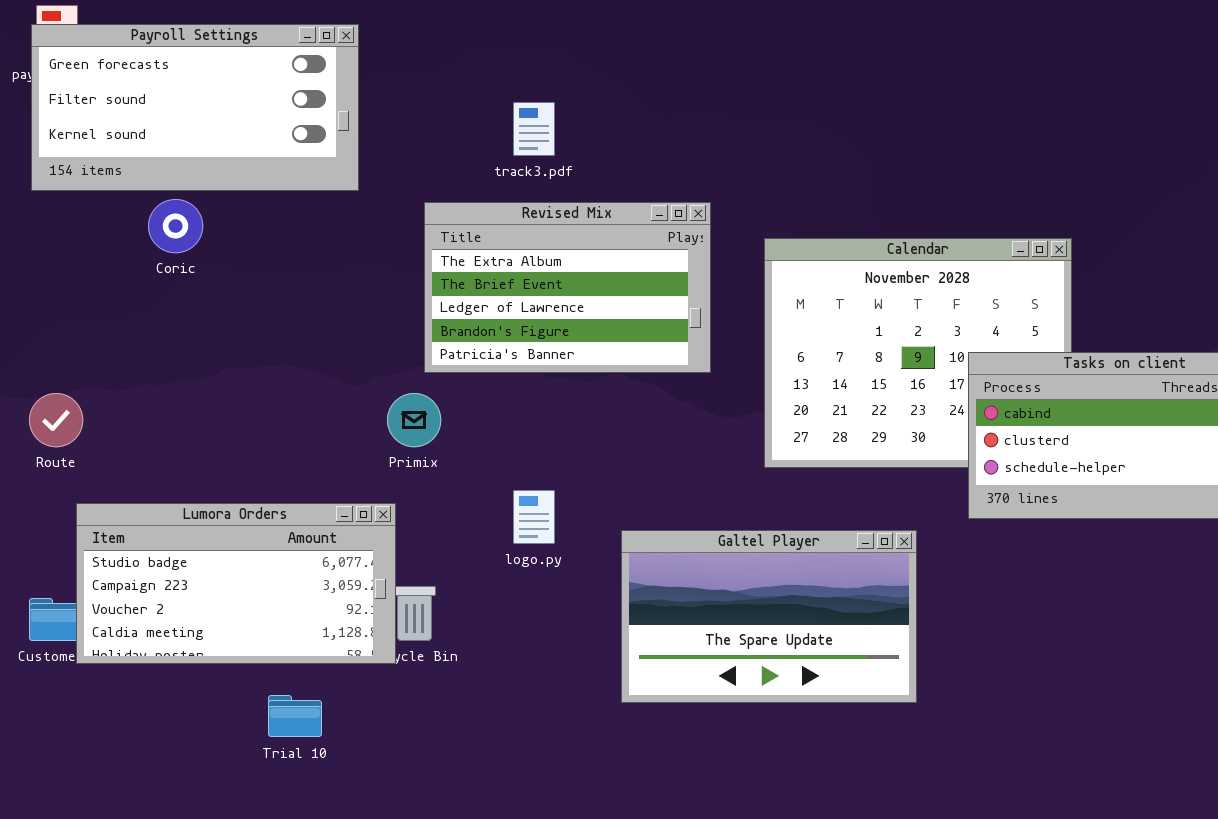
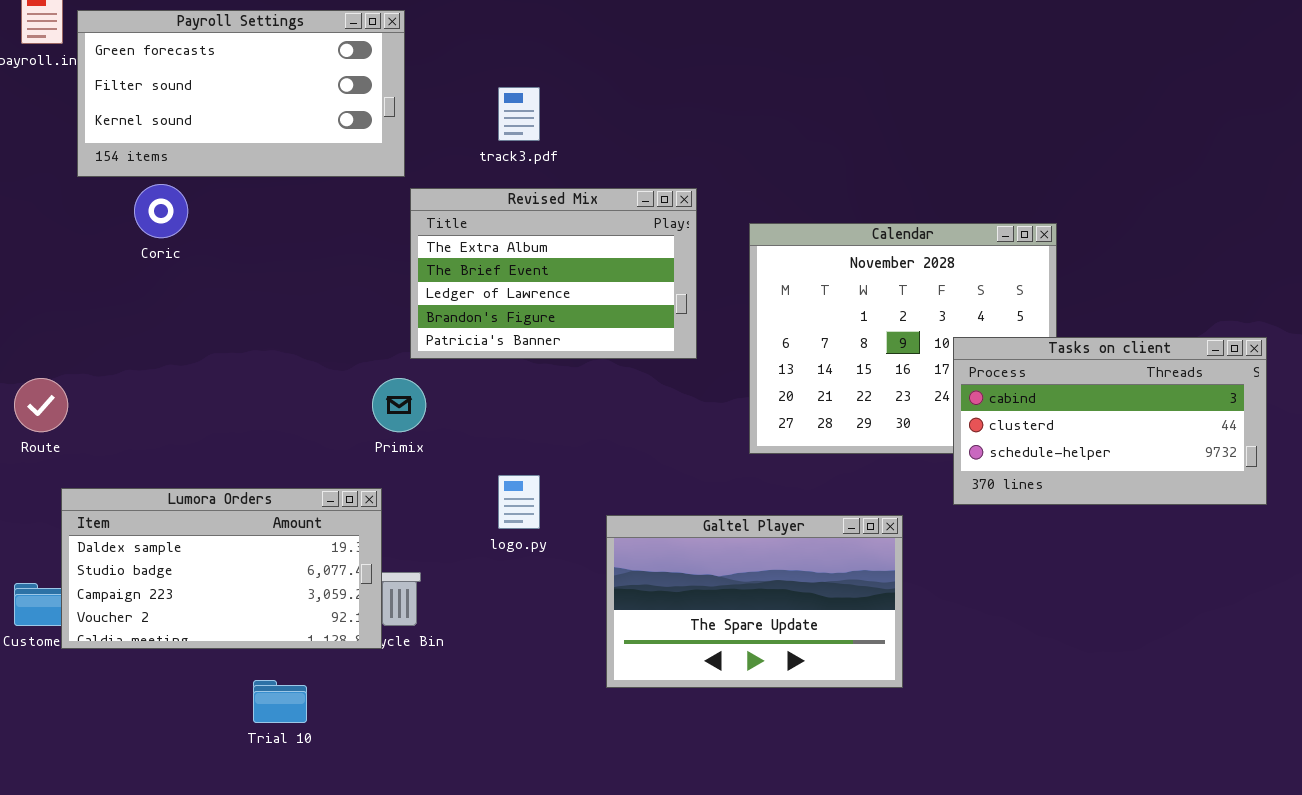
Payroll Settings: [31,24,359,191] -> [77,10,405,177], moved
Lumora Orders: [76,503,396,664] -> [61,488,382,649], scrolled up 1 row

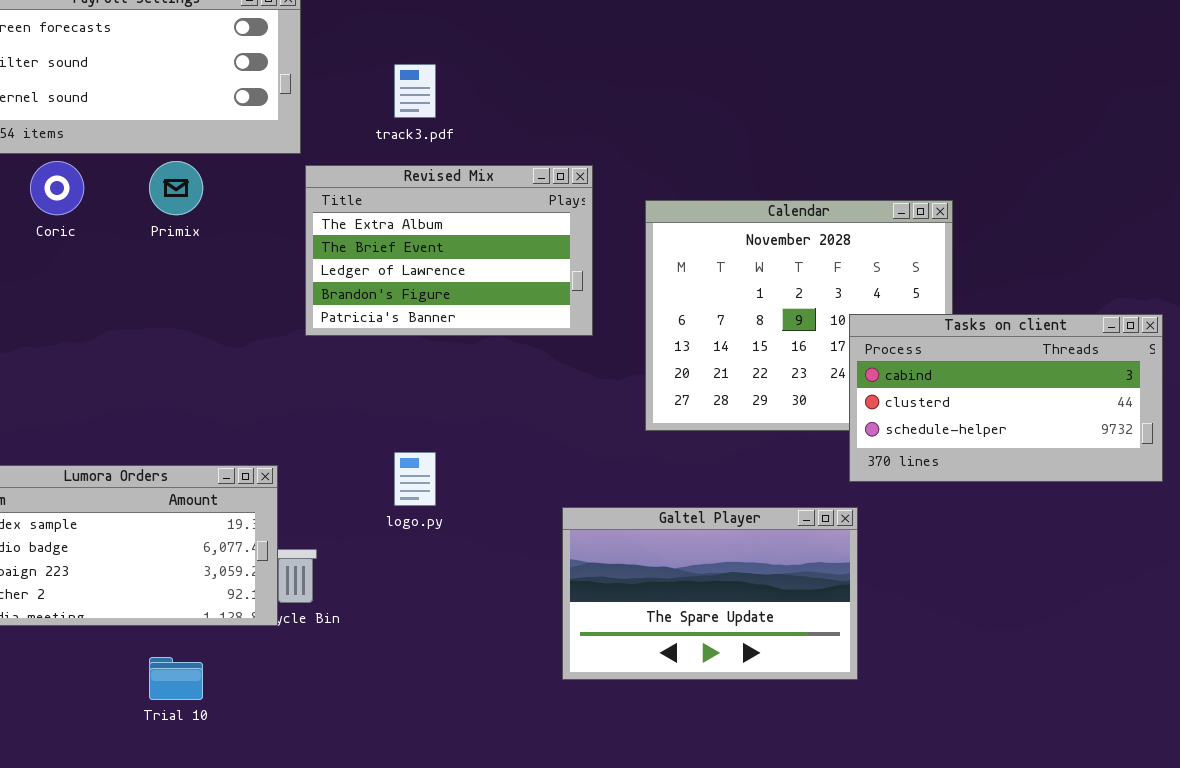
Primix: [372,378,426,432] -> [149,161,203,215], moved
Galtel Player: [606,515,903,688] -> [562,507,858,680], moved

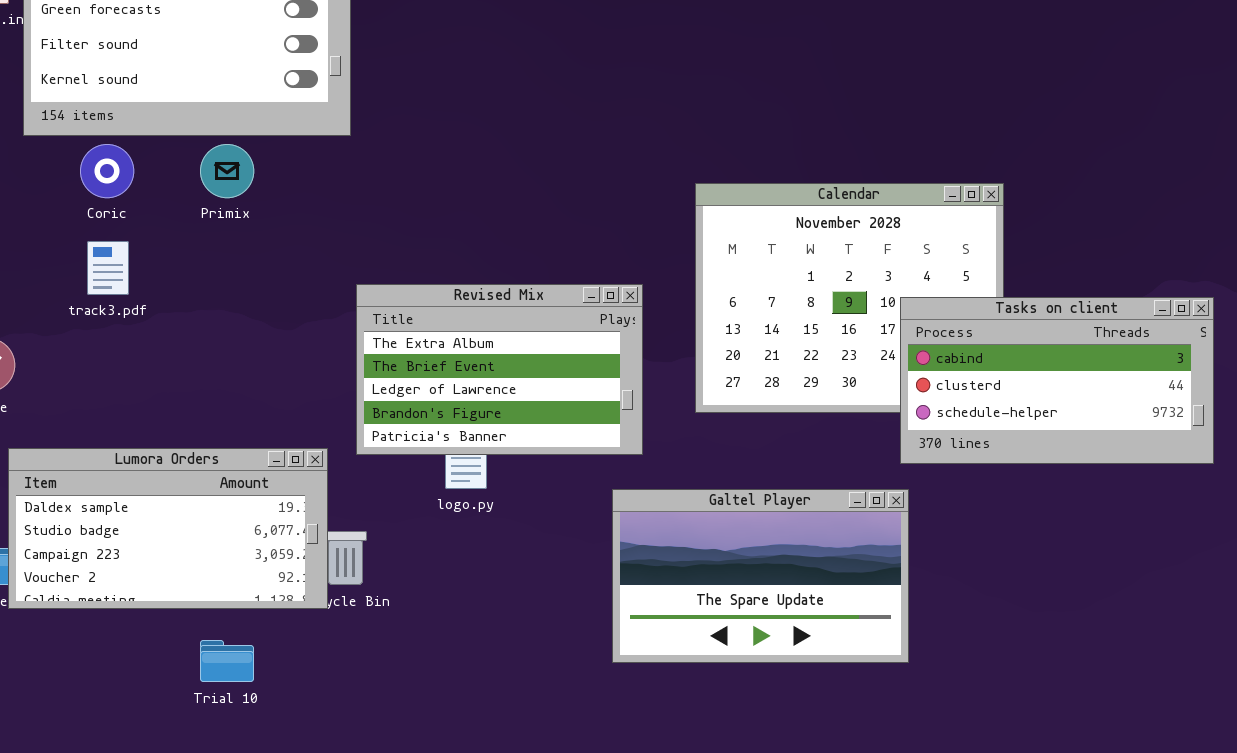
track3.pdf: [394,64,436,118] -> [87,241,129,295], moved
Revised Mix: [305,165,593,336] -> [356,284,643,455], moved

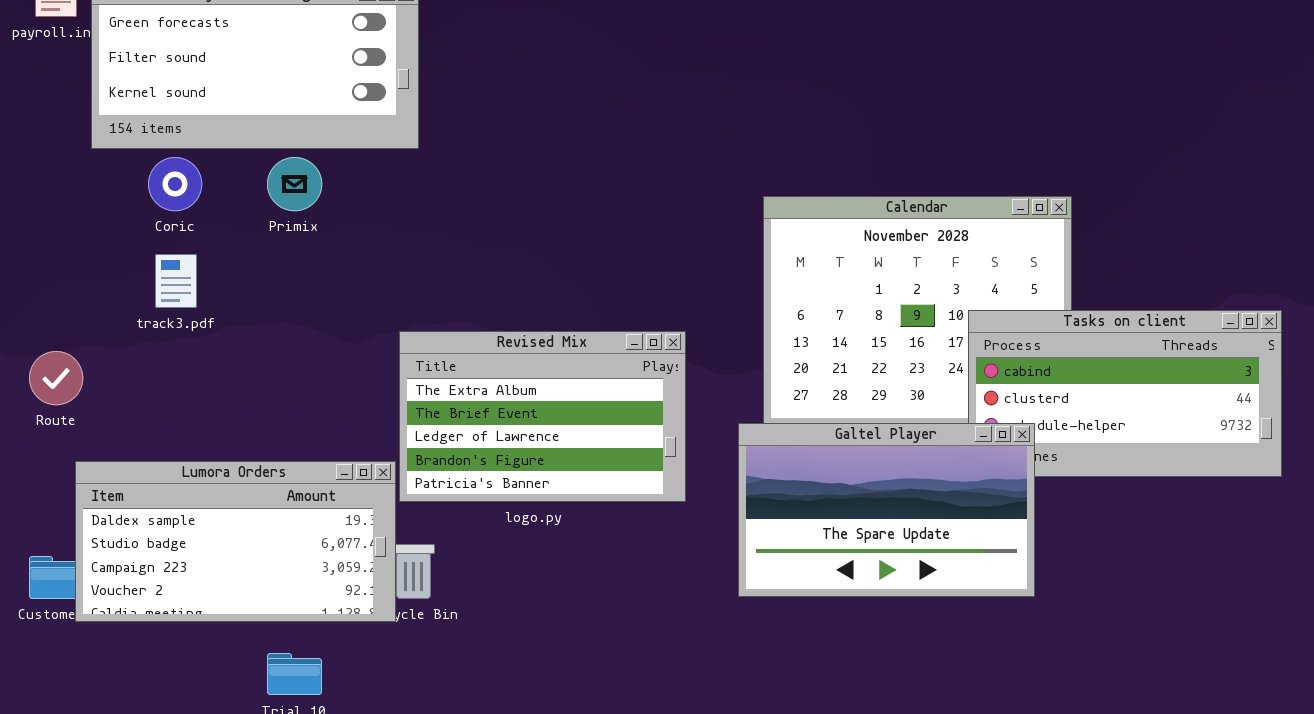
Revised Mix: [356,284,643,455] -> [399,331,686,502], moved
Galtel Player: [612,489,909,663] -> [738,423,1035,597], moved

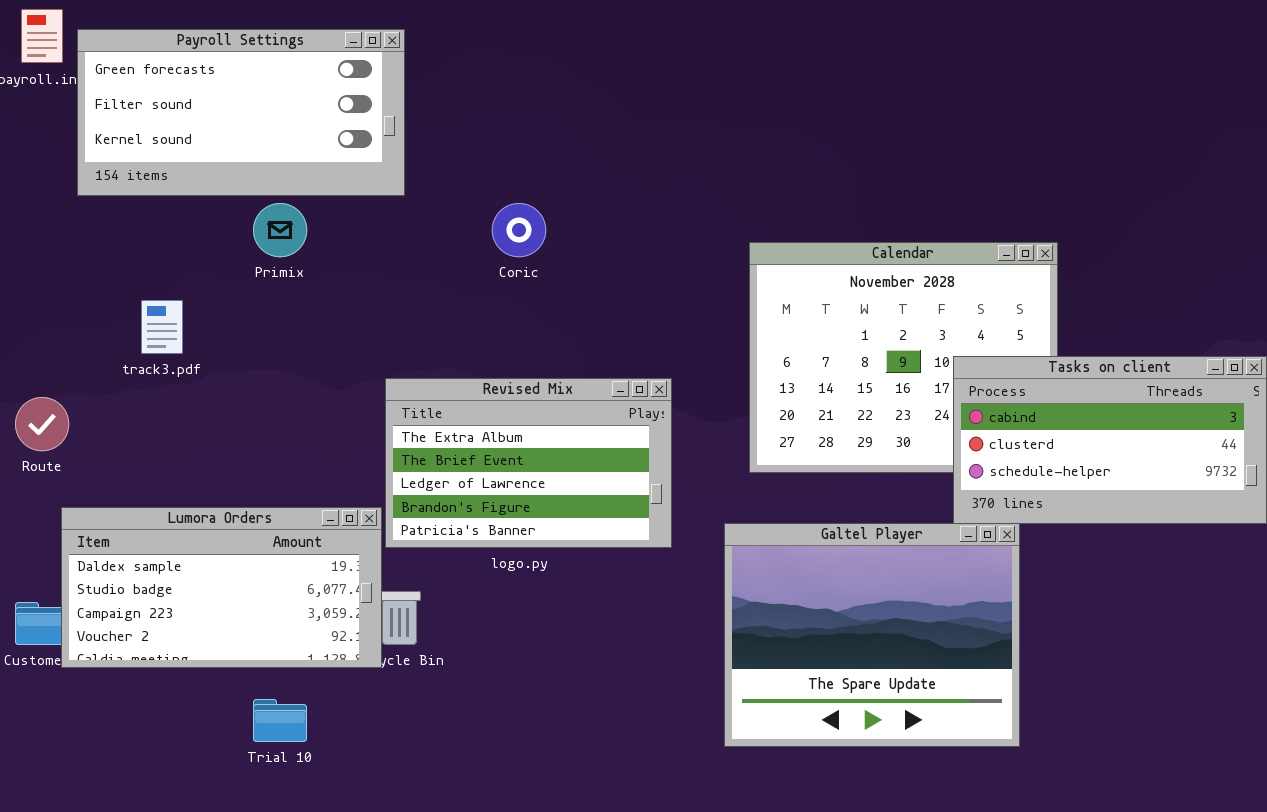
Coric: [148,157,202,211] -> [492,203,546,257], moved
Galtel Player: [738,423,1035,597] -> [724,523,1020,747], moved, resized

